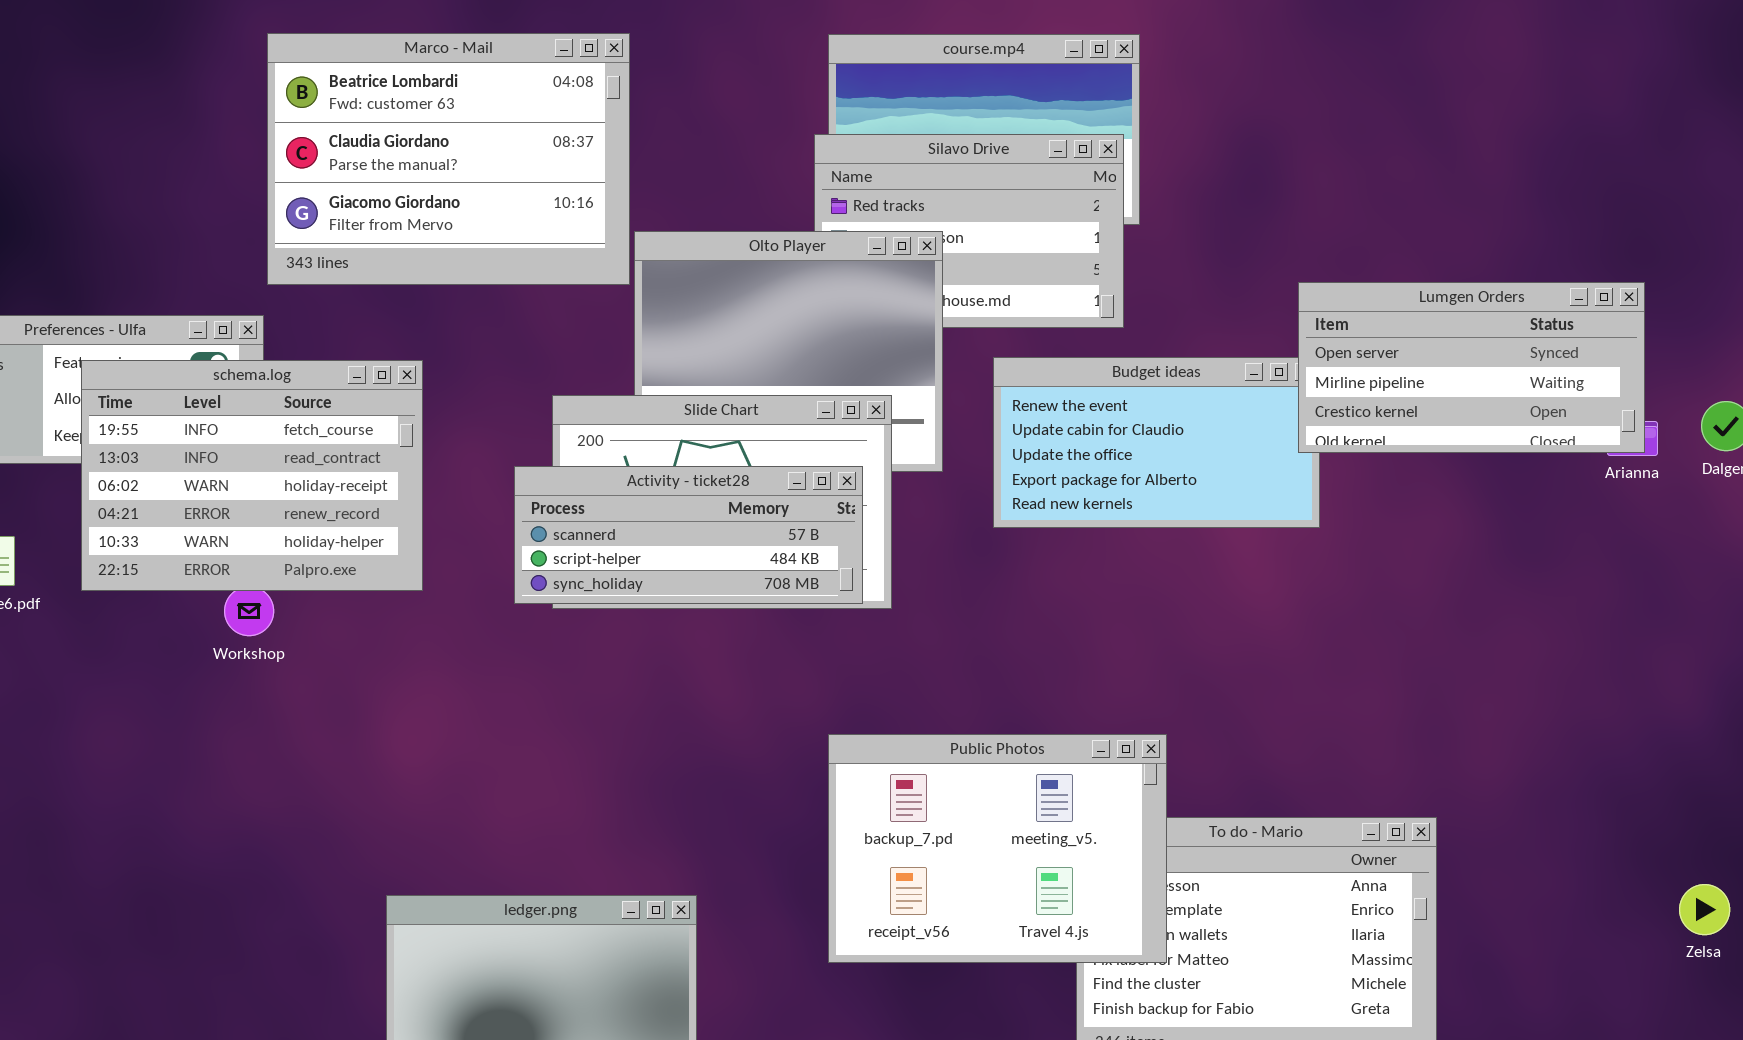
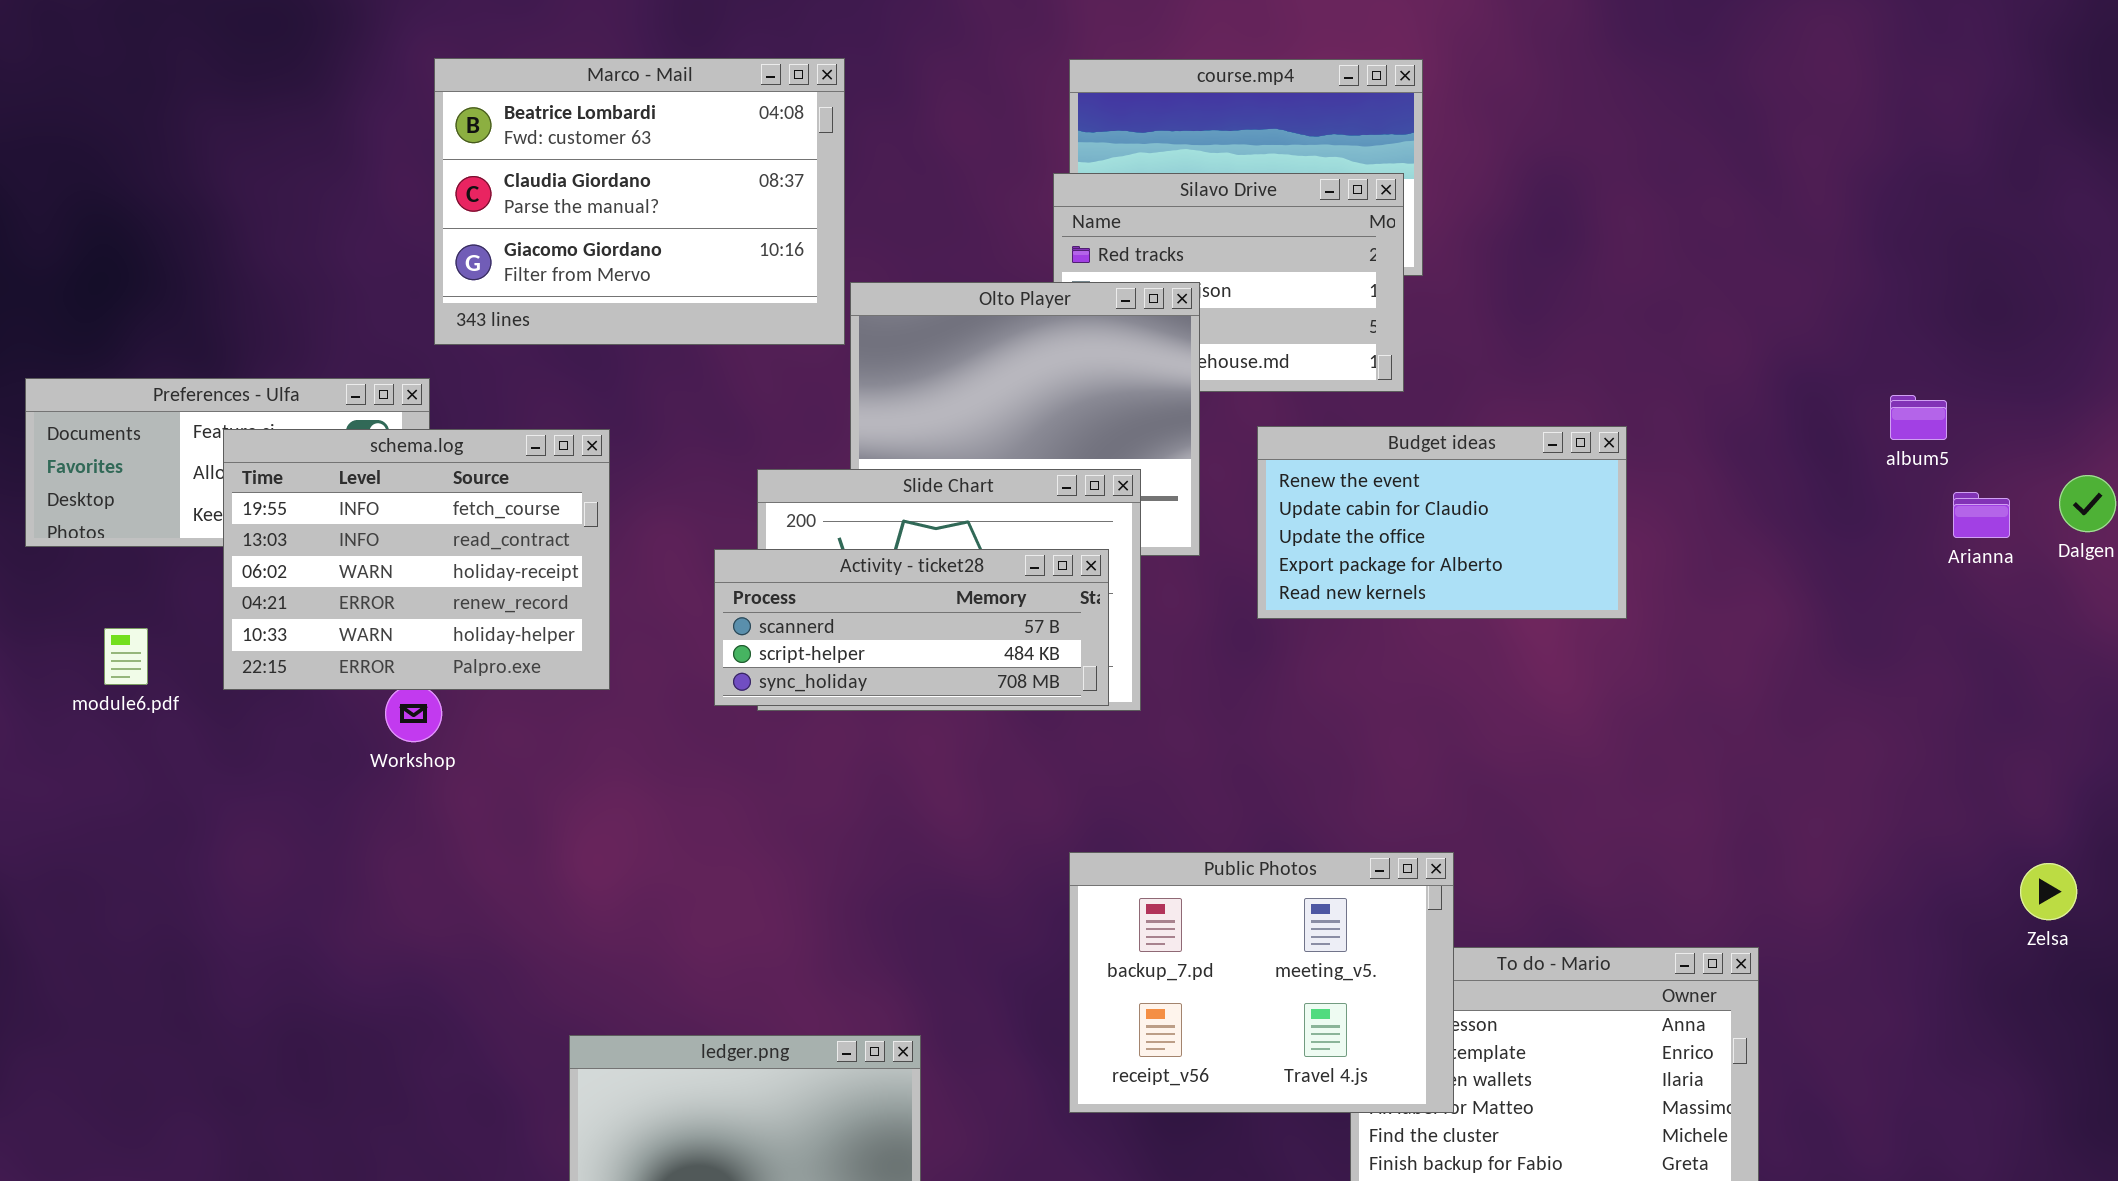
Lumgen Orders: [1298,282,1645,453] -> none, closed
Zelsa: [1679,884,1730,935] -> [2020,863,2077,920], moved

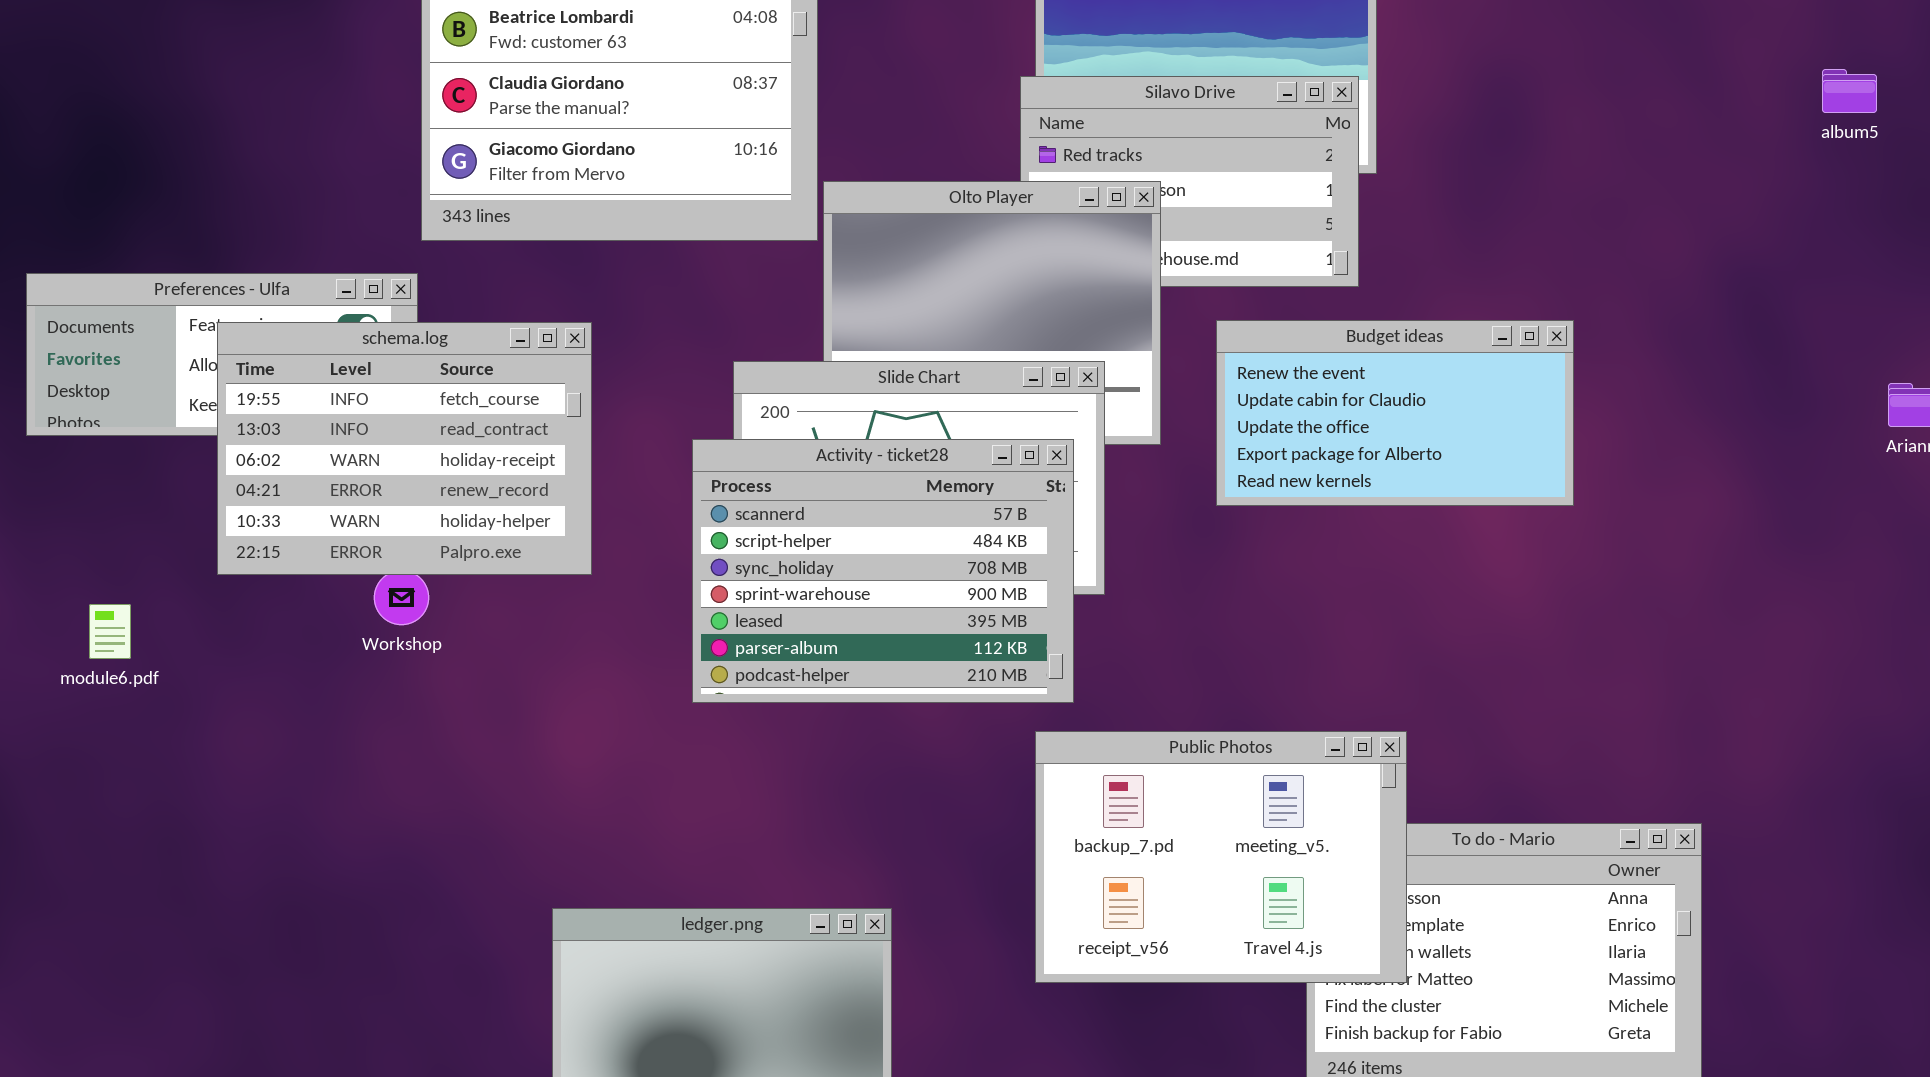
album5: [1890,395,1947,440] -> [1822,69,1877,113], moved
Activity - ticket28: [714,549,1109,706] -> [692,439,1074,703], resized
module6.pdf: [104,628,148,685] -> [89,604,131,659], moved

